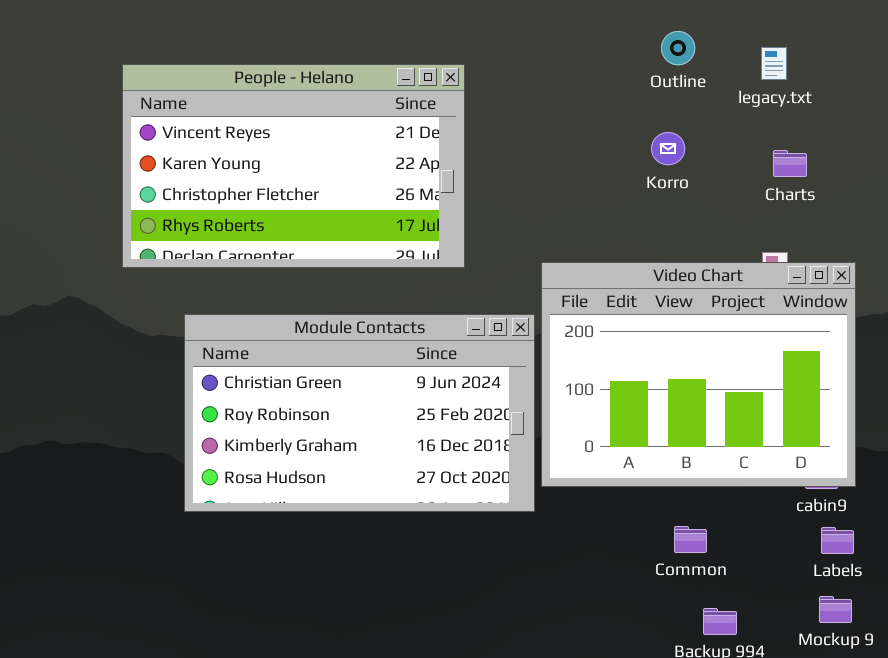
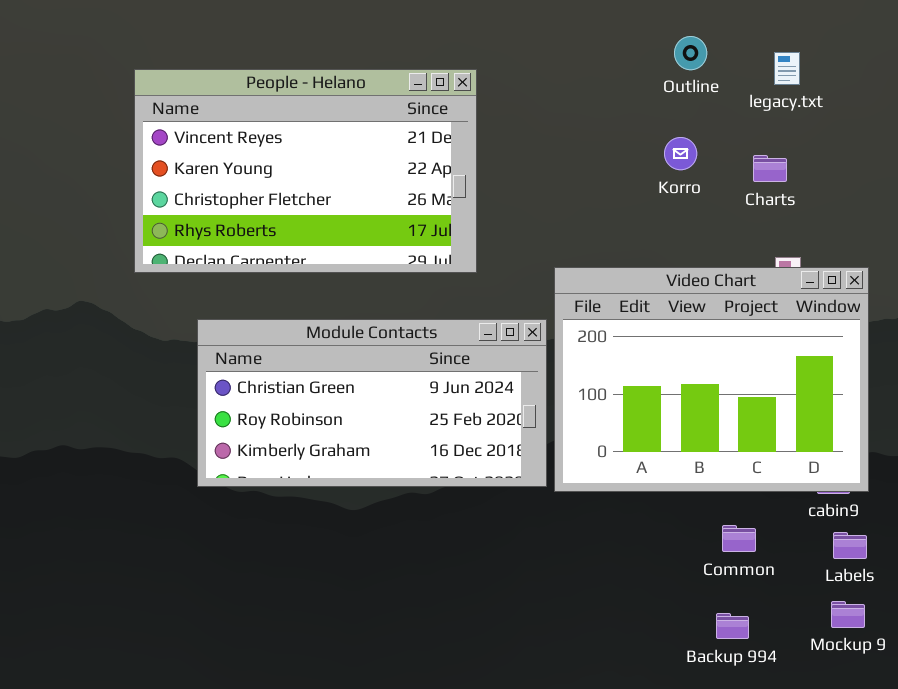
Charts: [773,150,807,177] -> [753,155,787,182], moved
Module Contacts: [184,314,535,512] -> [197,319,547,487], resized
Common: [674,526,707,553] -> [722,525,756,552], moved

